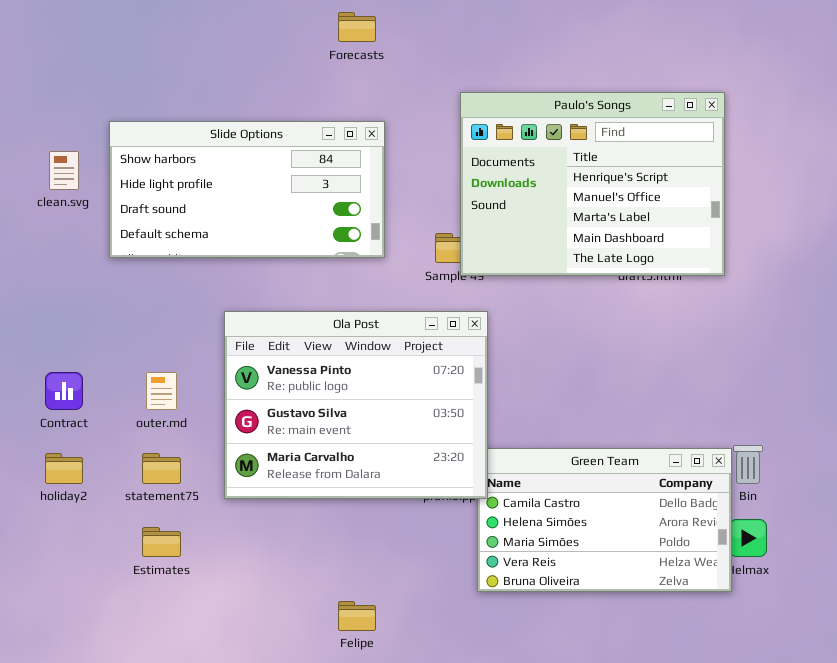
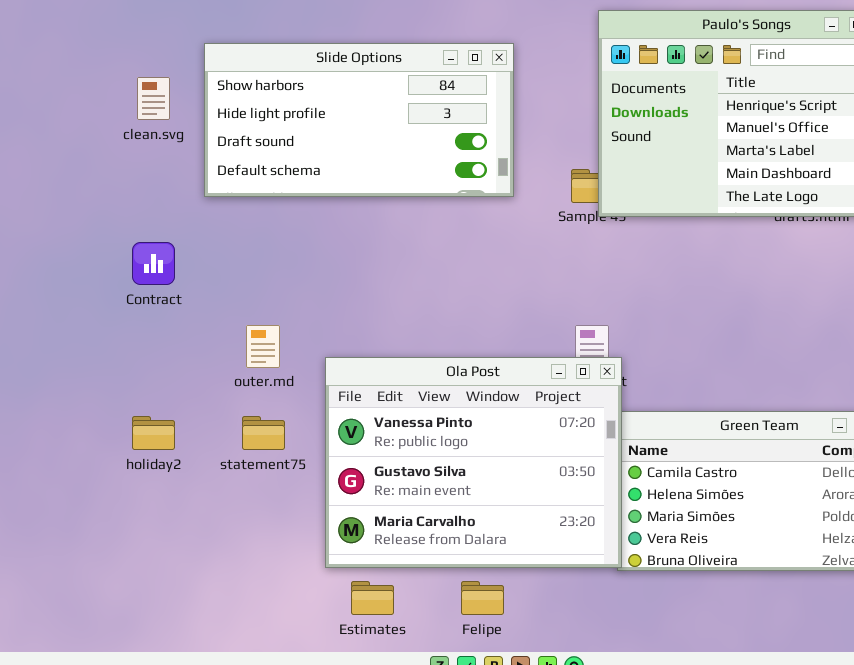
Ola Post: [224,311,488,499] -> [325,357,622,568], moved
Contract: [45,372,83,410] -> [132,242,175,285], moved
Estimates: [142,527,181,557] -> [351,581,394,615], moved

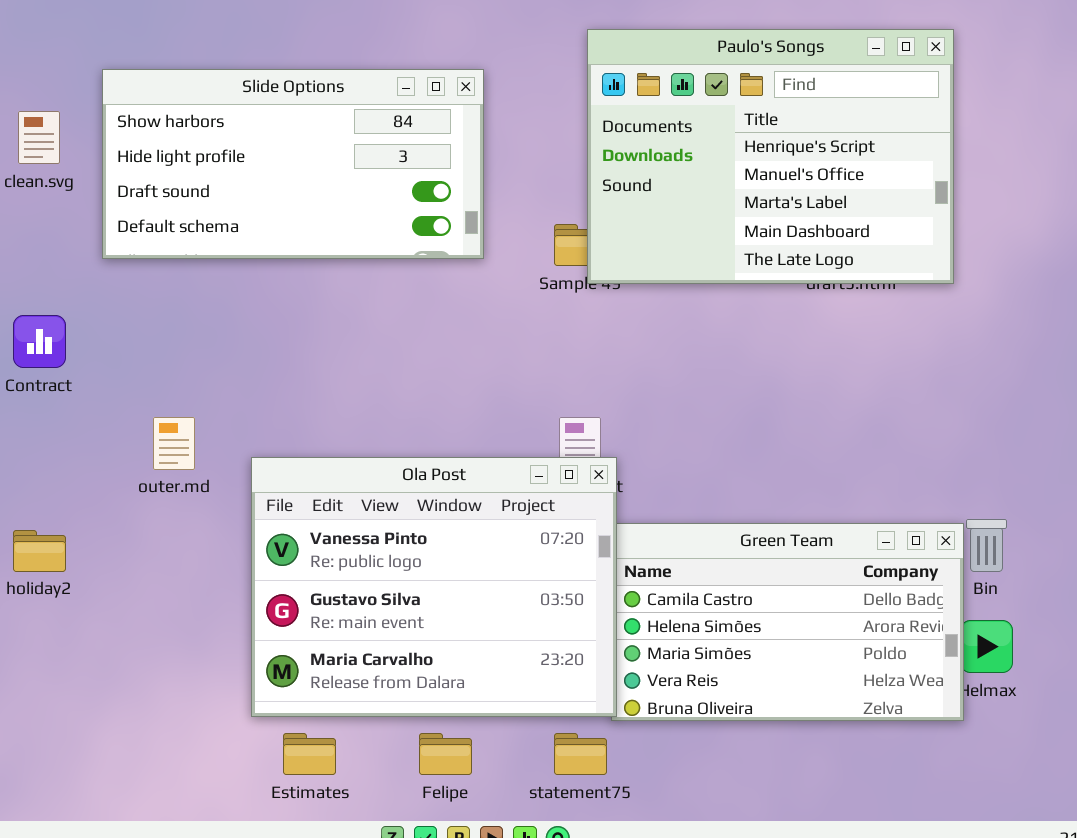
statement75: [242,416,285,450] -> [554,733,607,775], moved

